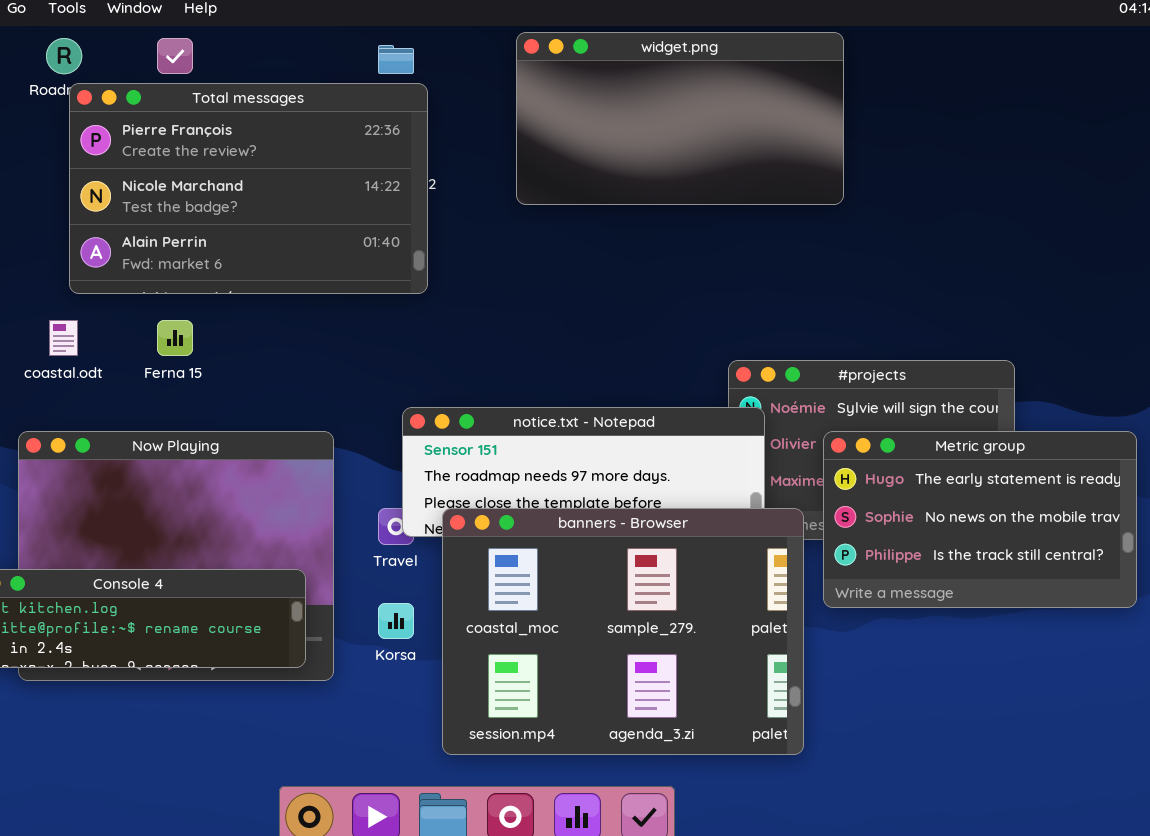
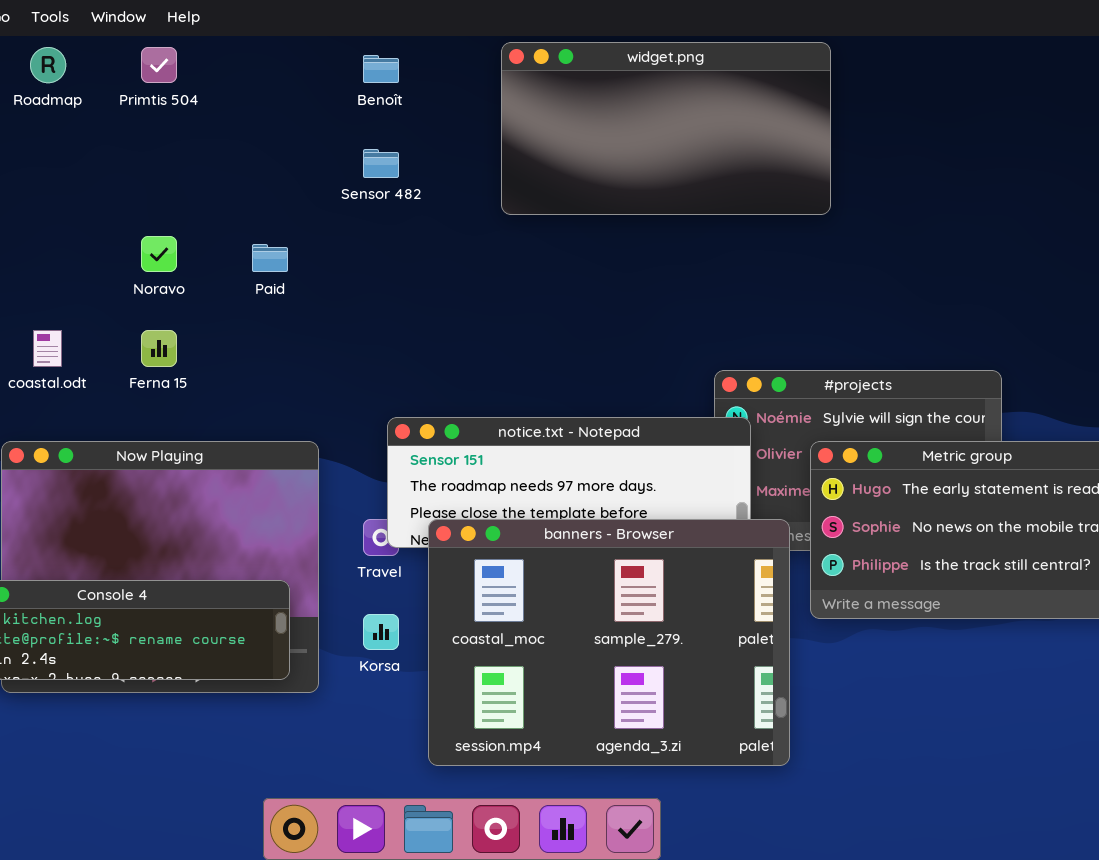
Total messages: [69,83,428,294] -> none, closed

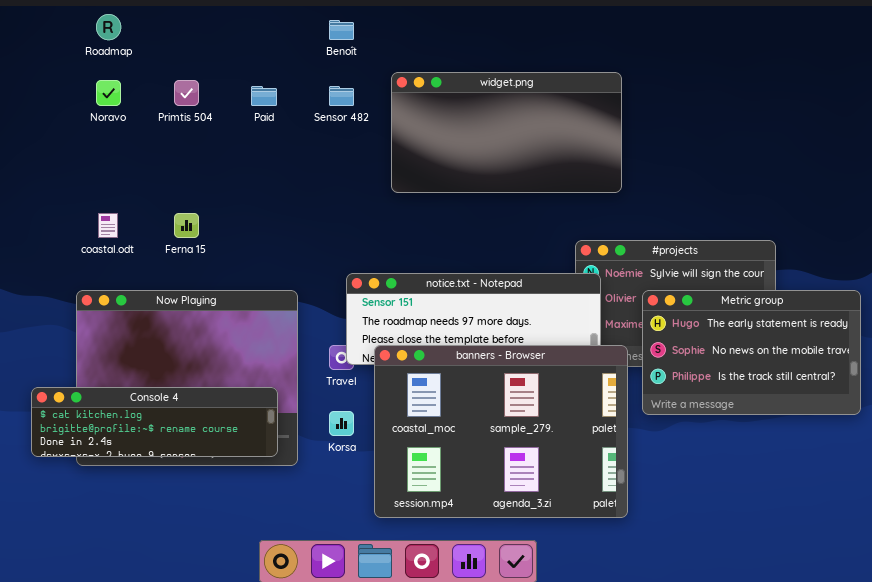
widget.png: [501,42,831,215] -> [391,72,622,193], moved
Primtis 504: [141,47,177,83] -> [174,80,199,106], moved
Noravo: [141,236,177,272] -> [96,80,121,106], moved
Paid: [252,244,288,272] -> [251,86,277,106], moved

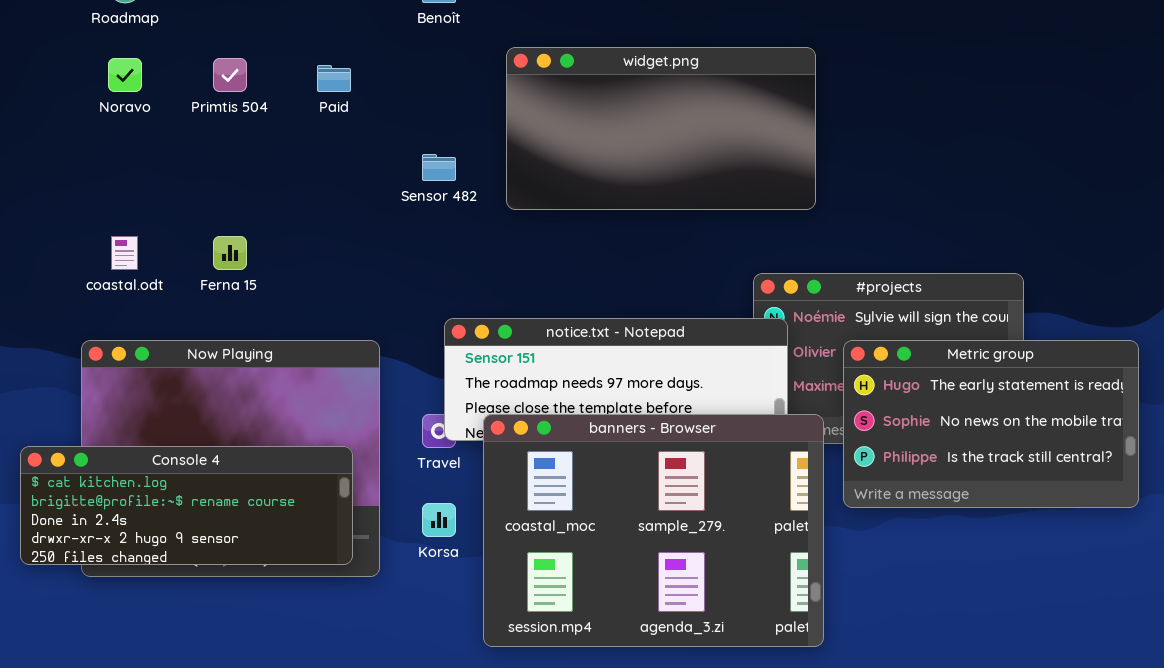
Sensor 482: [329,86,354,106] -> [422,154,456,181], moved
Console 4: [31,387,278,457] -> [20,446,353,565], resized

